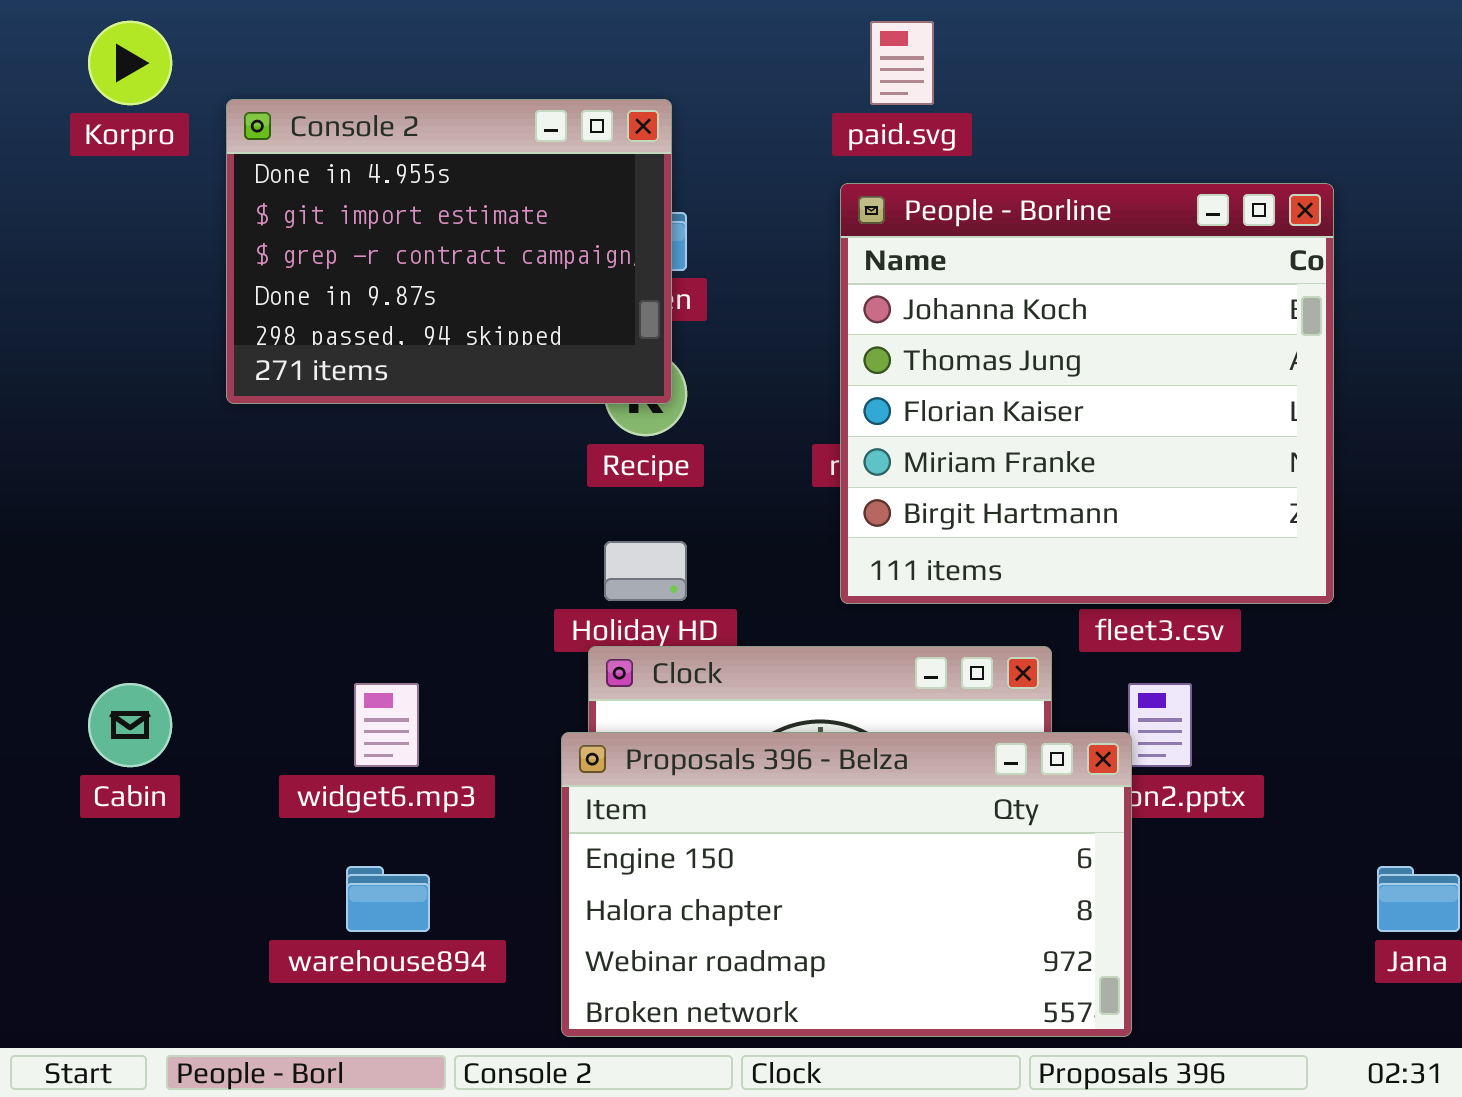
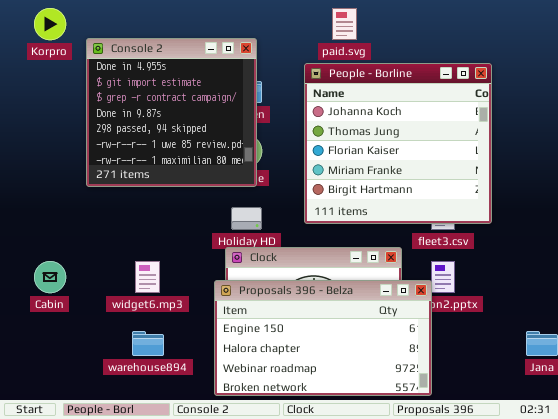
Console 2: [226,99,672,404] -> [86,38,257,187], resized
People - Borline: [840,183,1334,604] -> [304,63,492,224], moved

